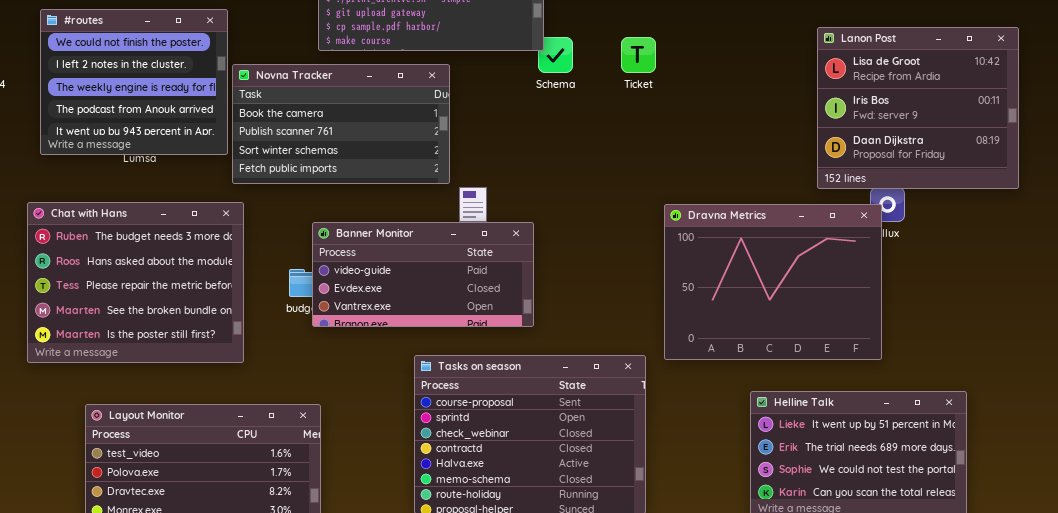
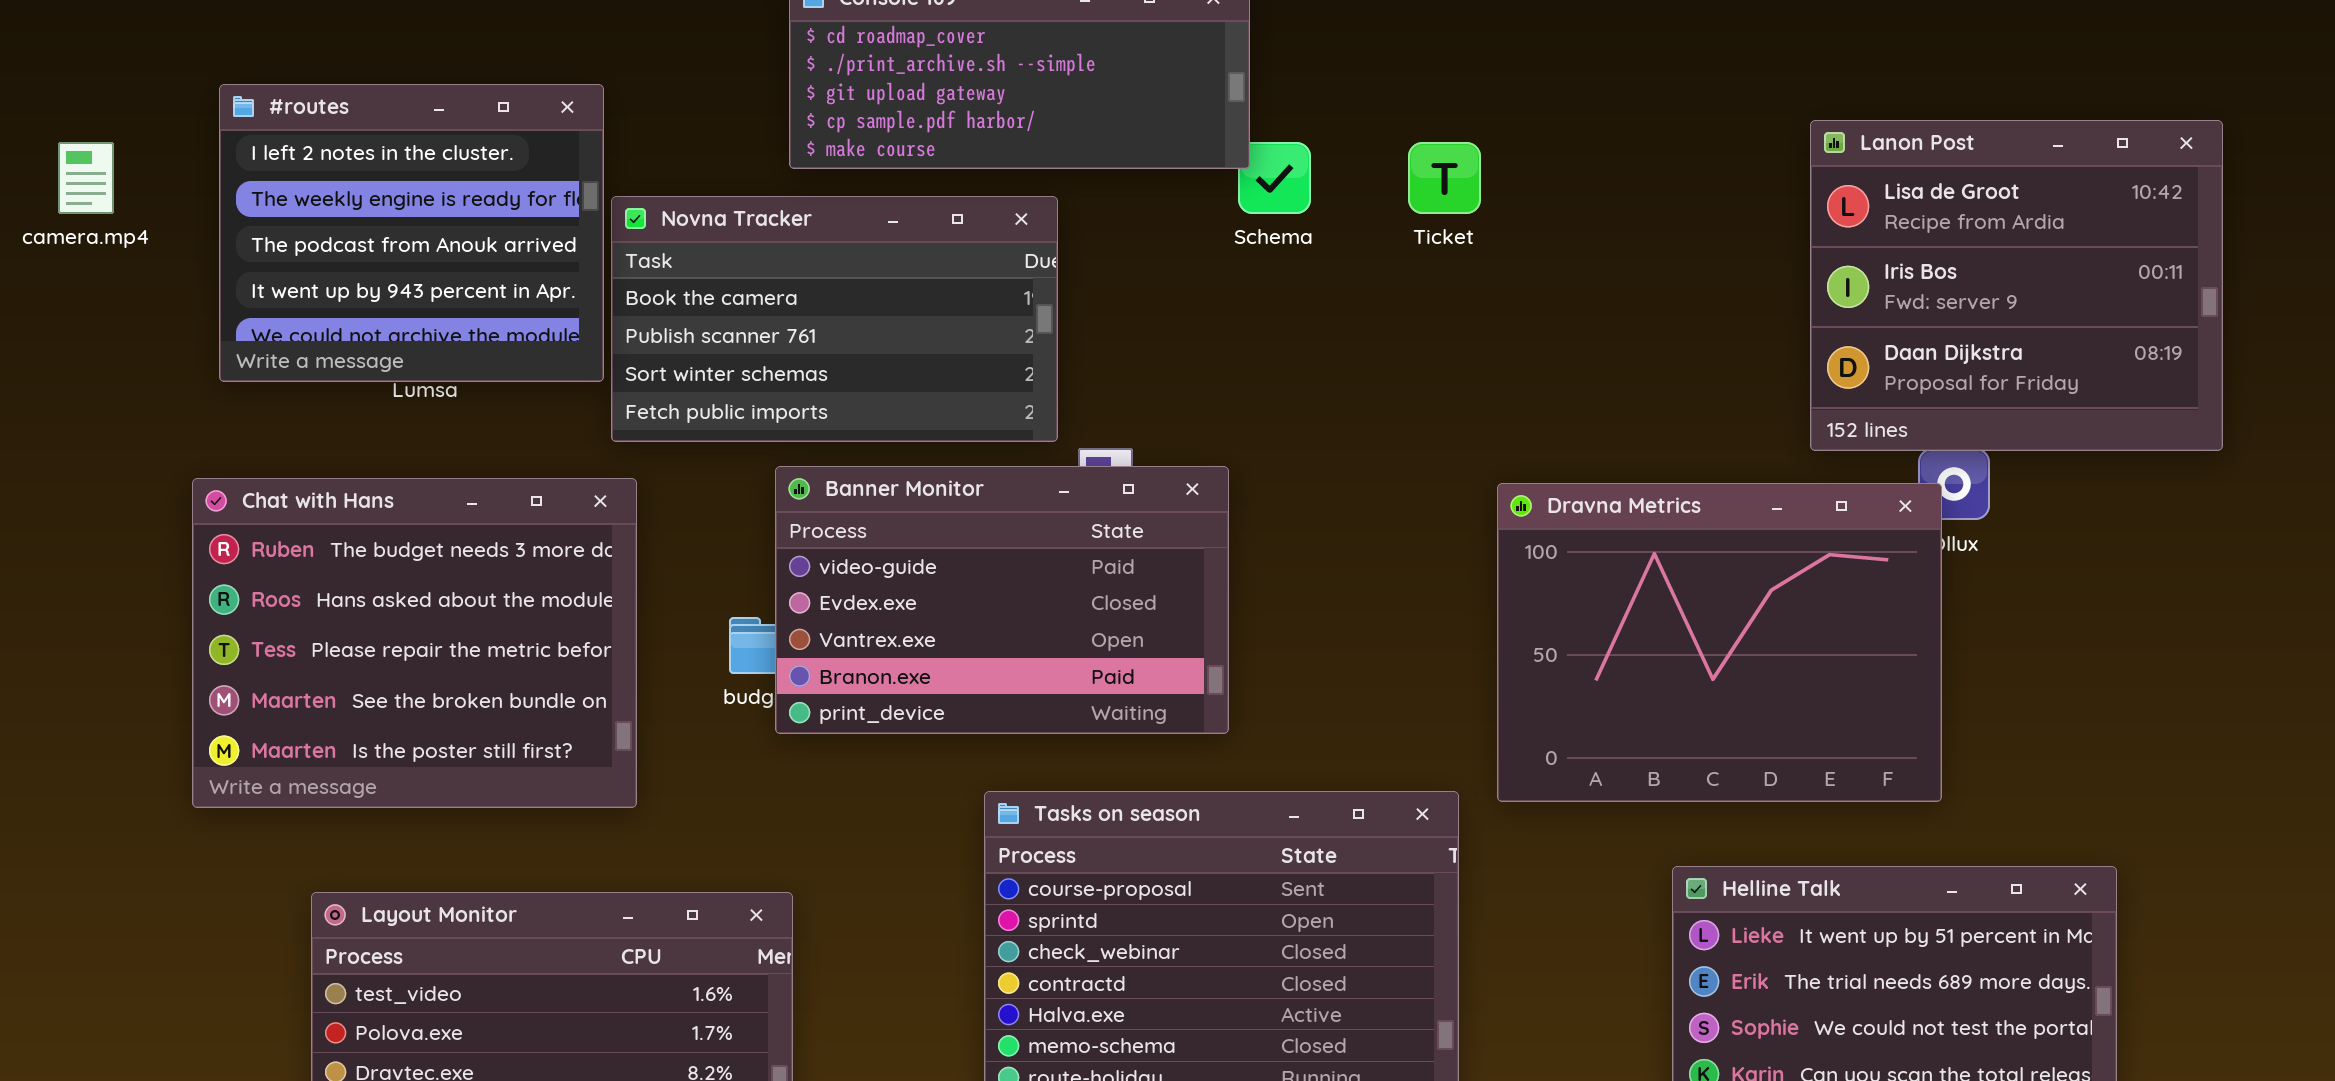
#routes: [40,9,228,155] -> [219,84,604,382], scrolled down 1 row
Banner Monitor: [312,222,534,327] -> [775,466,1229,734], resized

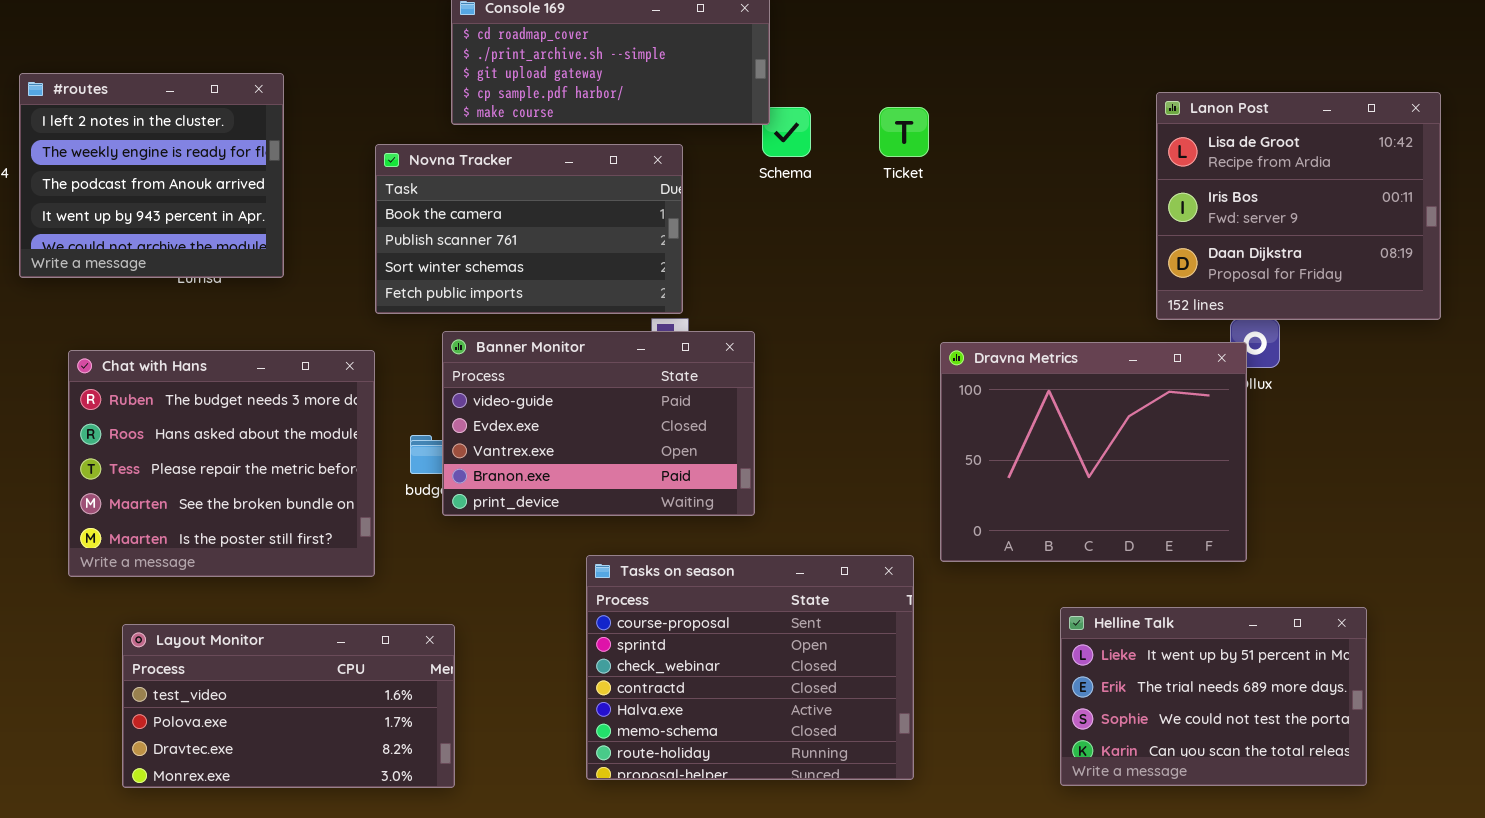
#routes: [219,84,604,382] -> [19,73,284,278], moved
Novna Tracker: [611,196,1058,442] -> [375,144,683,314], moved
Chat with Hans: [192,478,637,808] -> [68,350,375,577], moved

